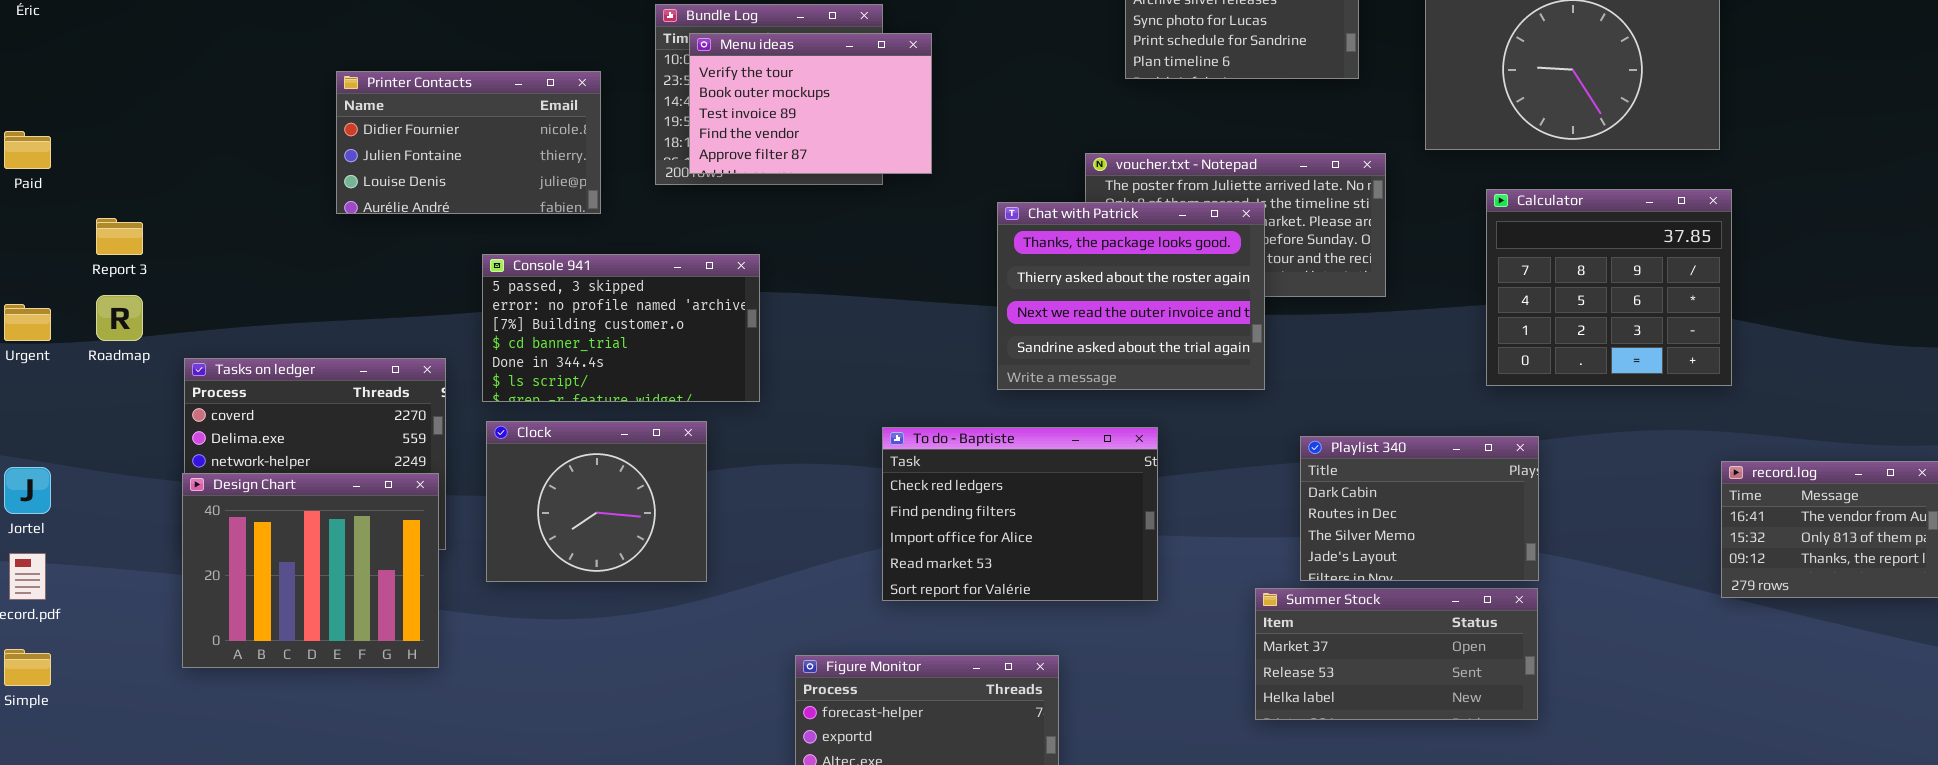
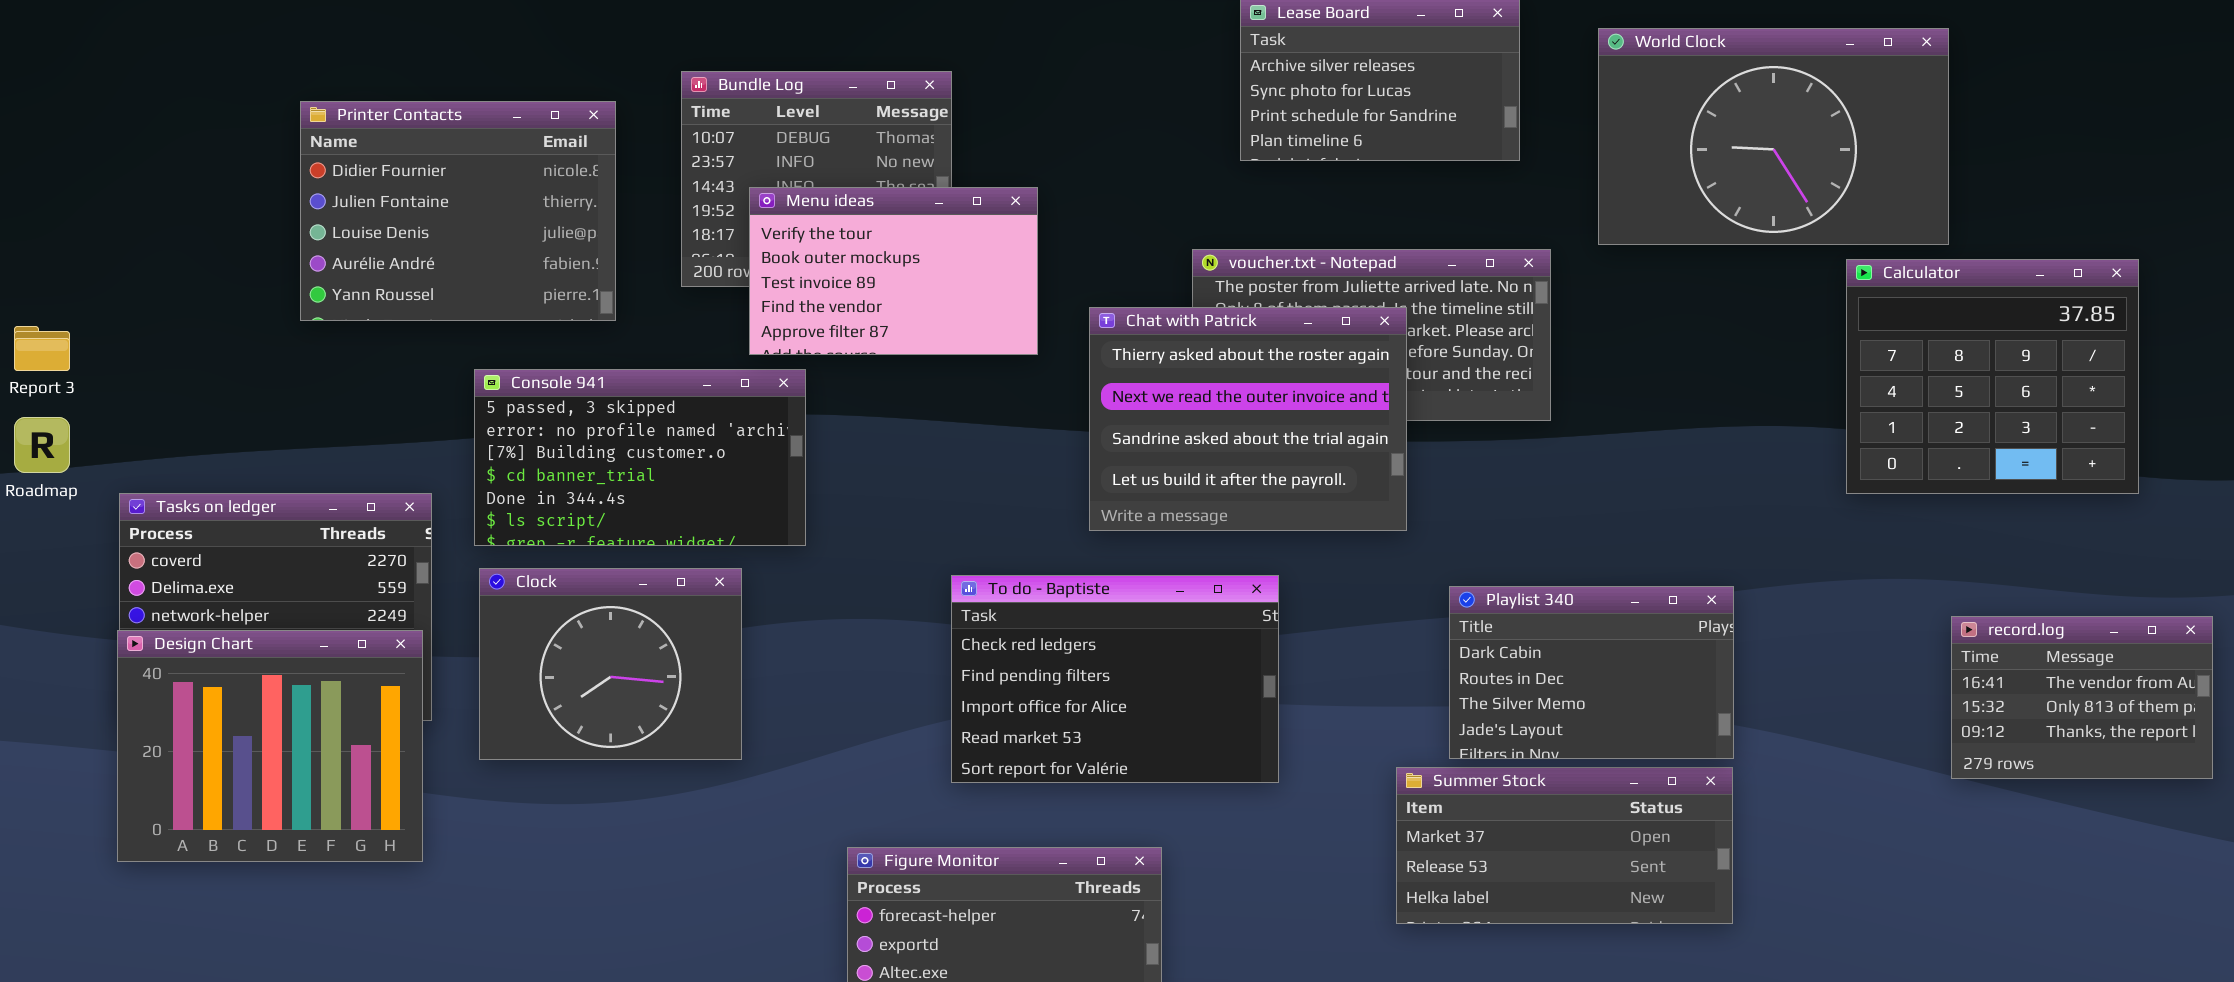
Menu ideas: [689,33,932,174] -> [749,187,1038,355], moved
Printer Contacts: [336,71,601,214] -> [300,101,616,321], resized
Calculator: [1486,189,1732,386] -> [1846,259,2139,494], moved
Chat with Patrick: [997,202,1265,390] -> [1089,307,1407,531], scrolled down 1 row

